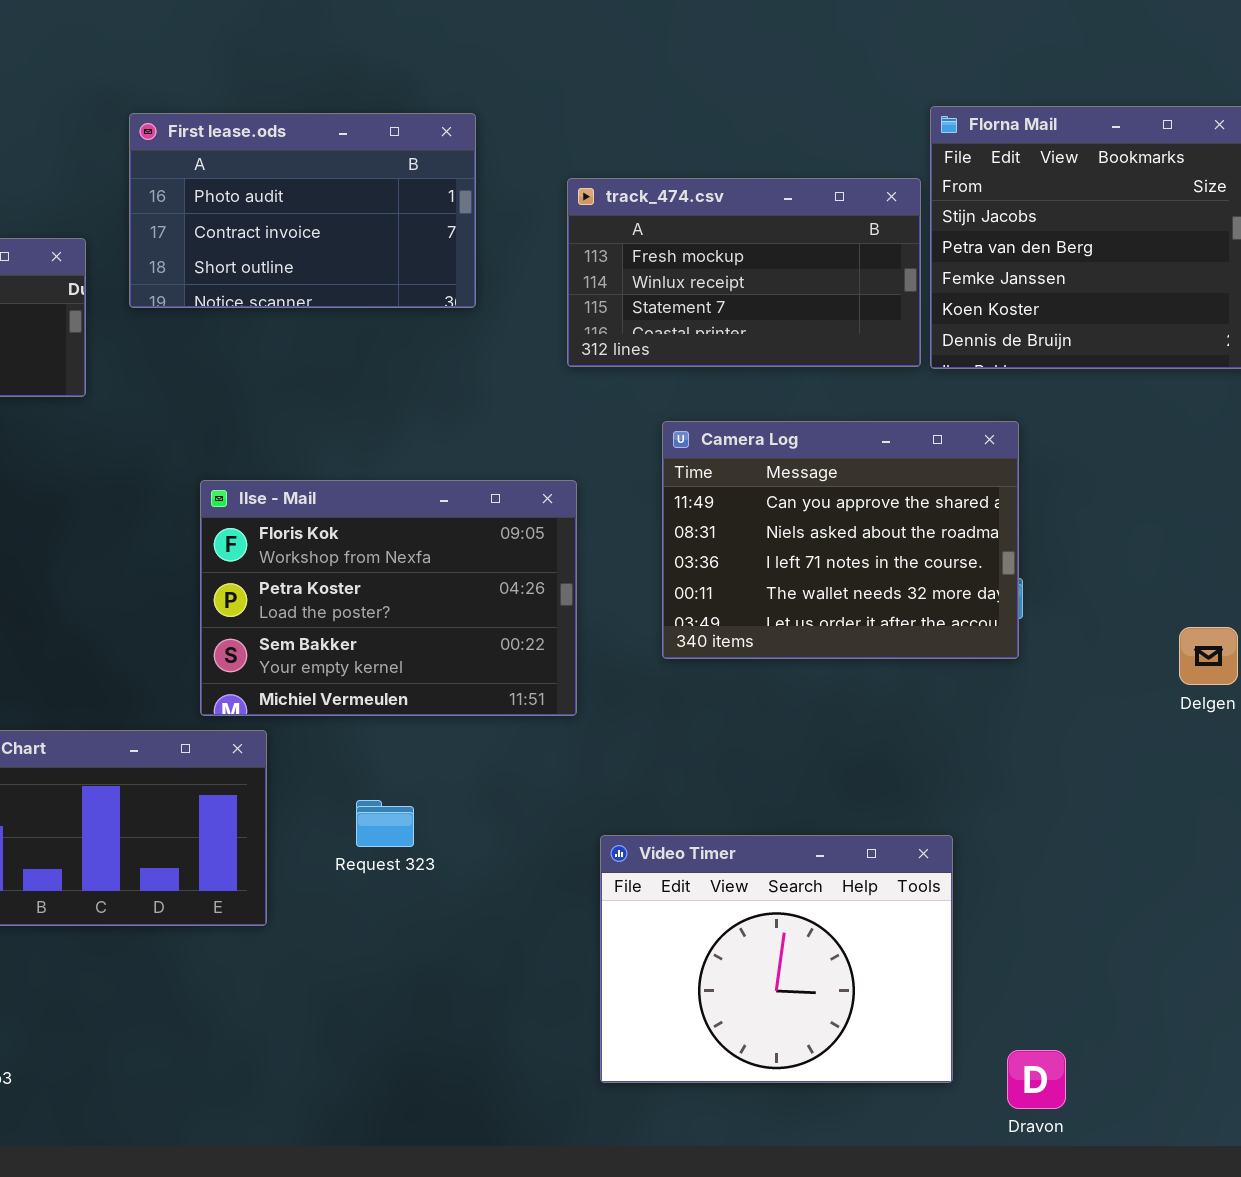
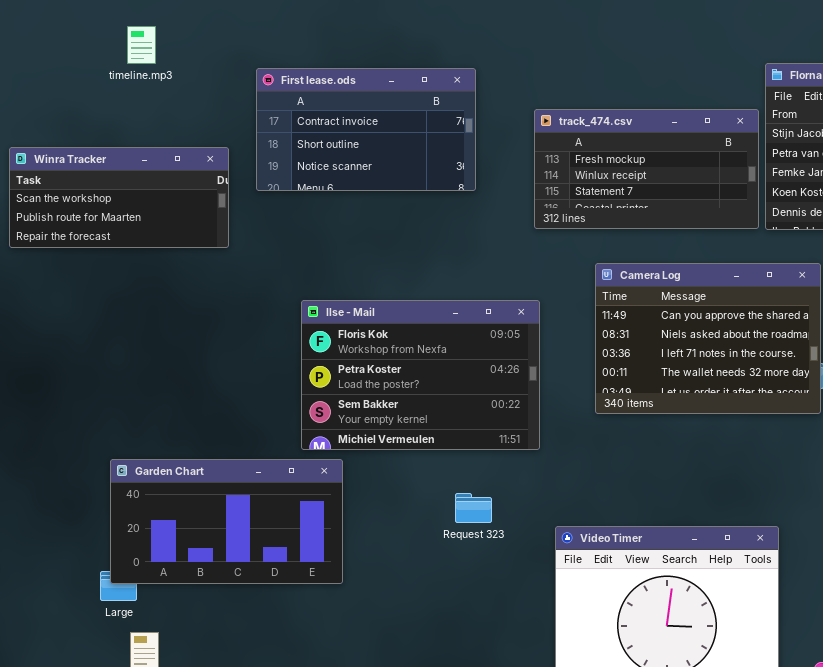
First lease.ods: [129,113,476,308] -> [256,68,476,191], scrolled down 1 row
Request 323: [356,800,414,847] -> [455,493,492,523], moved

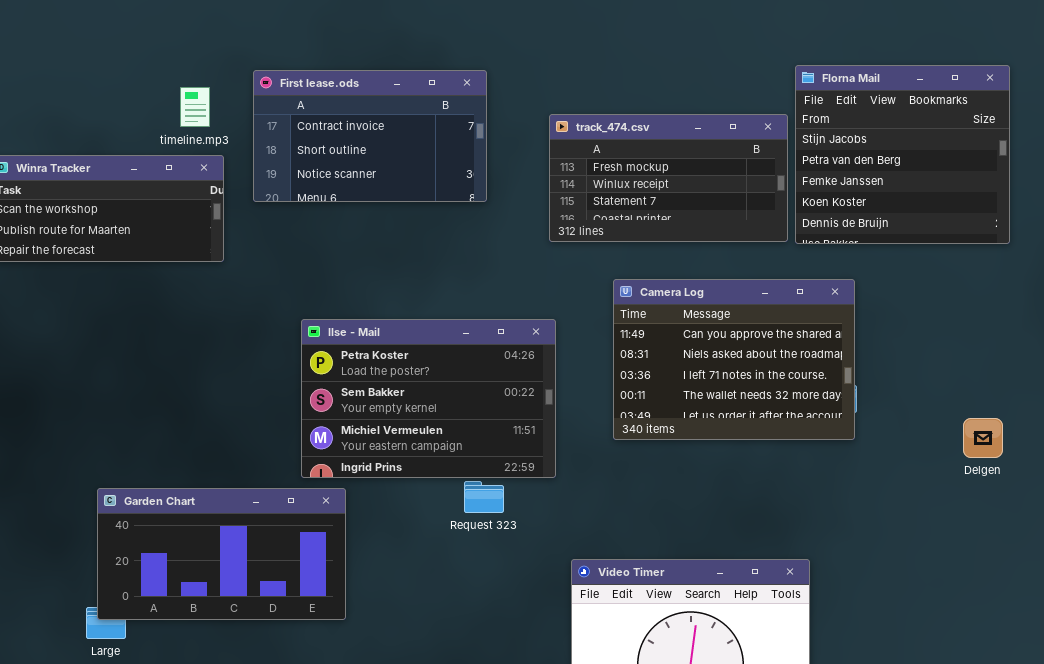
timeline.mp3: [127,26,156,64] -> [180,87,210,127], moved
Ilse - Mail: [301,300,540,450] -> [301,319,556,478], scrolled down 1 row
Request 323: [455,493,492,523] -> [464,481,504,513], moved

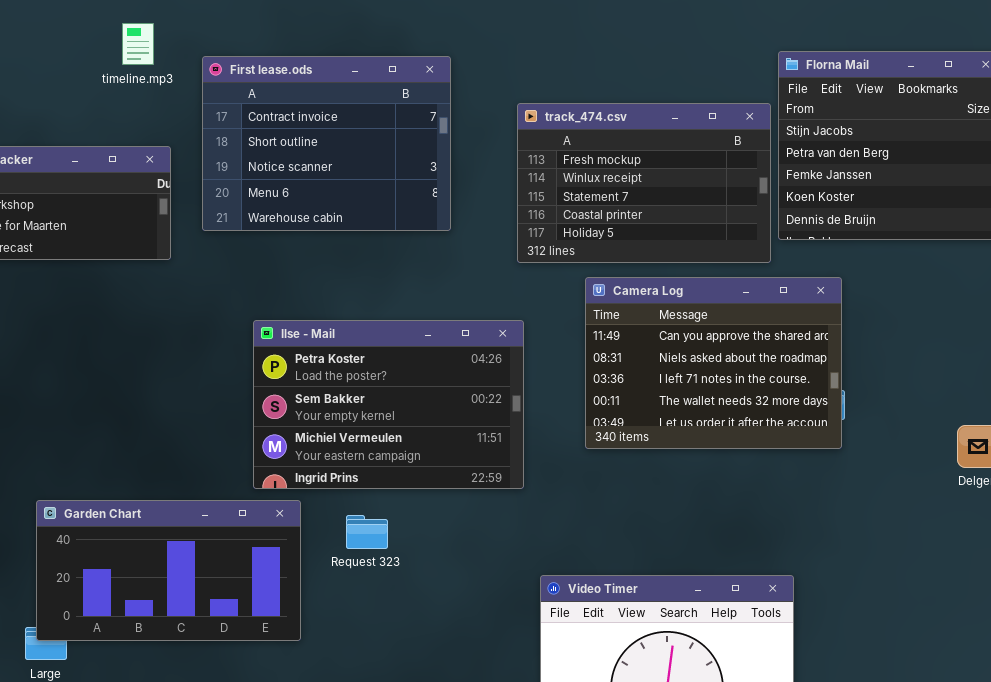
First lease.ods: [253,70,487,202] -> [202,56,451,231], resized
timeline.mp3: [180,87,210,127] -> [122,23,154,65], moved
track_474.csv: [549,114,788,242] -> [517,103,771,263], resized
Request 323: [464,481,504,513] -> [346,515,388,549], moved

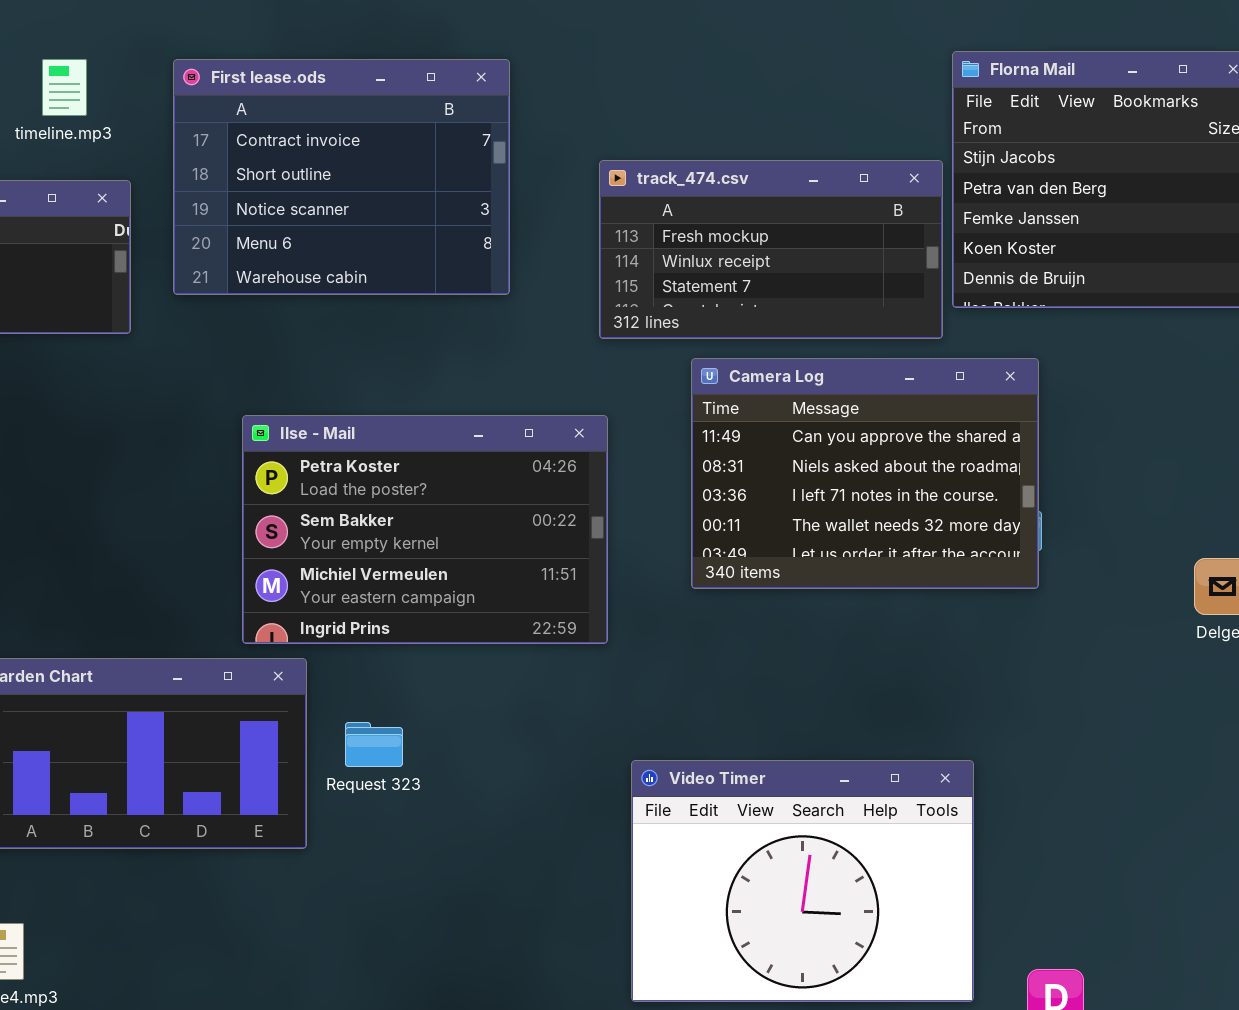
timeline.mp3: [122,23,154,65] -> [42,59,87,116], moved
track_474.csv: [517,103,771,263] -> [599,160,943,339], resized
Request 323: [346,515,388,549] -> [345,722,403,767], moved

